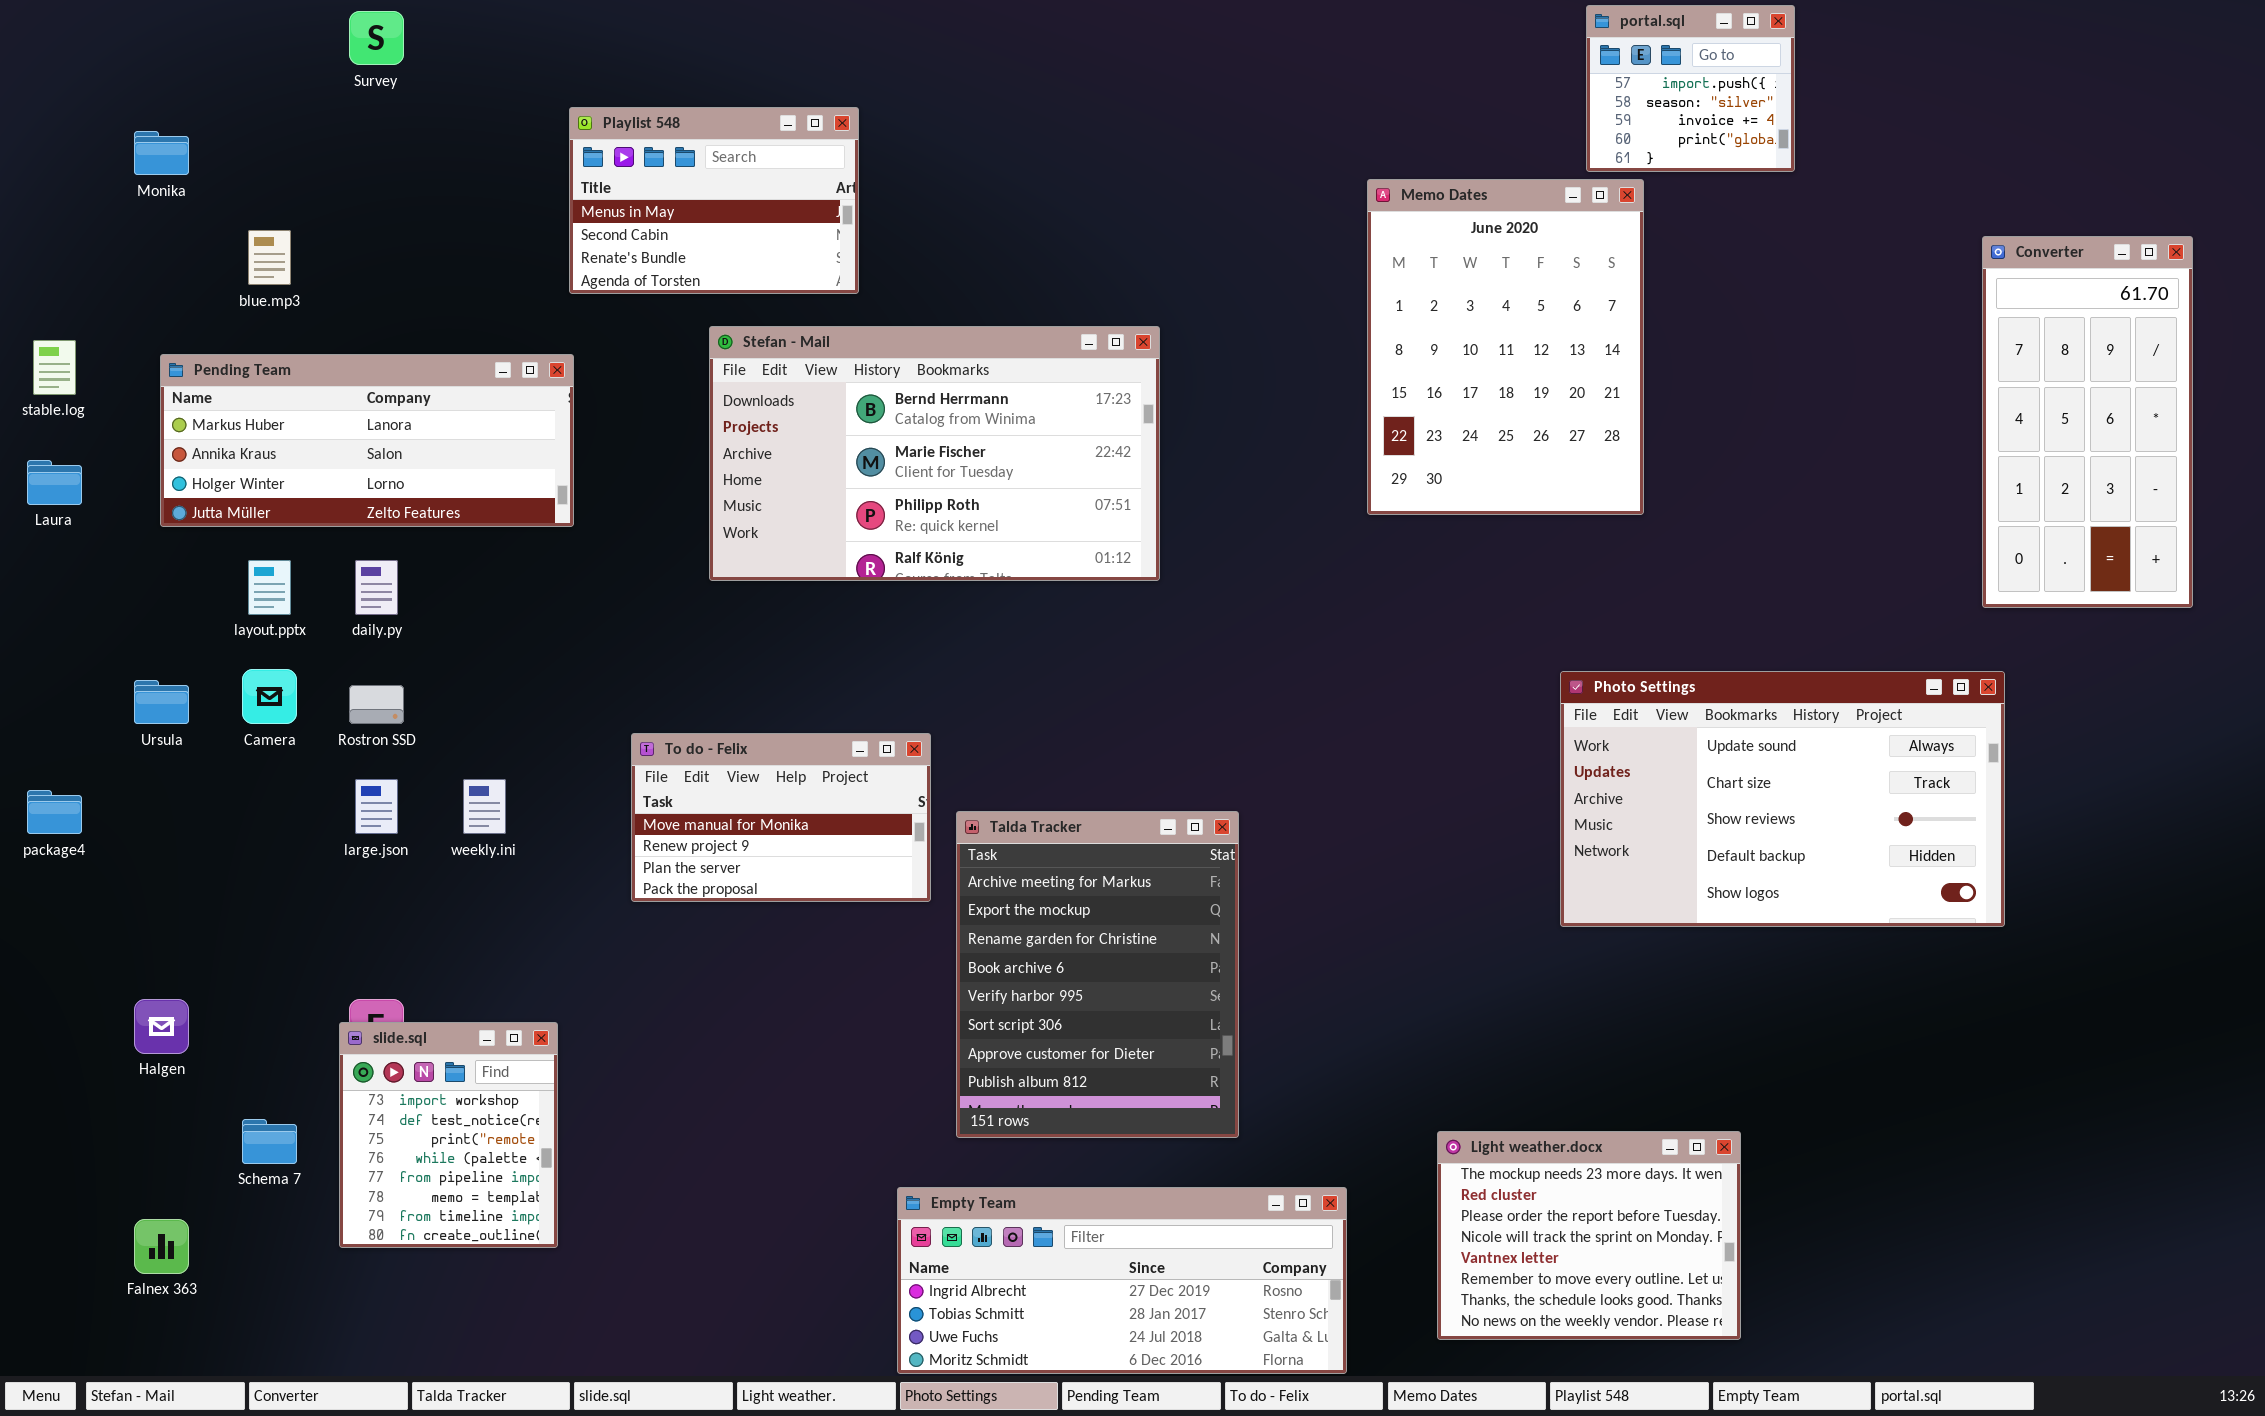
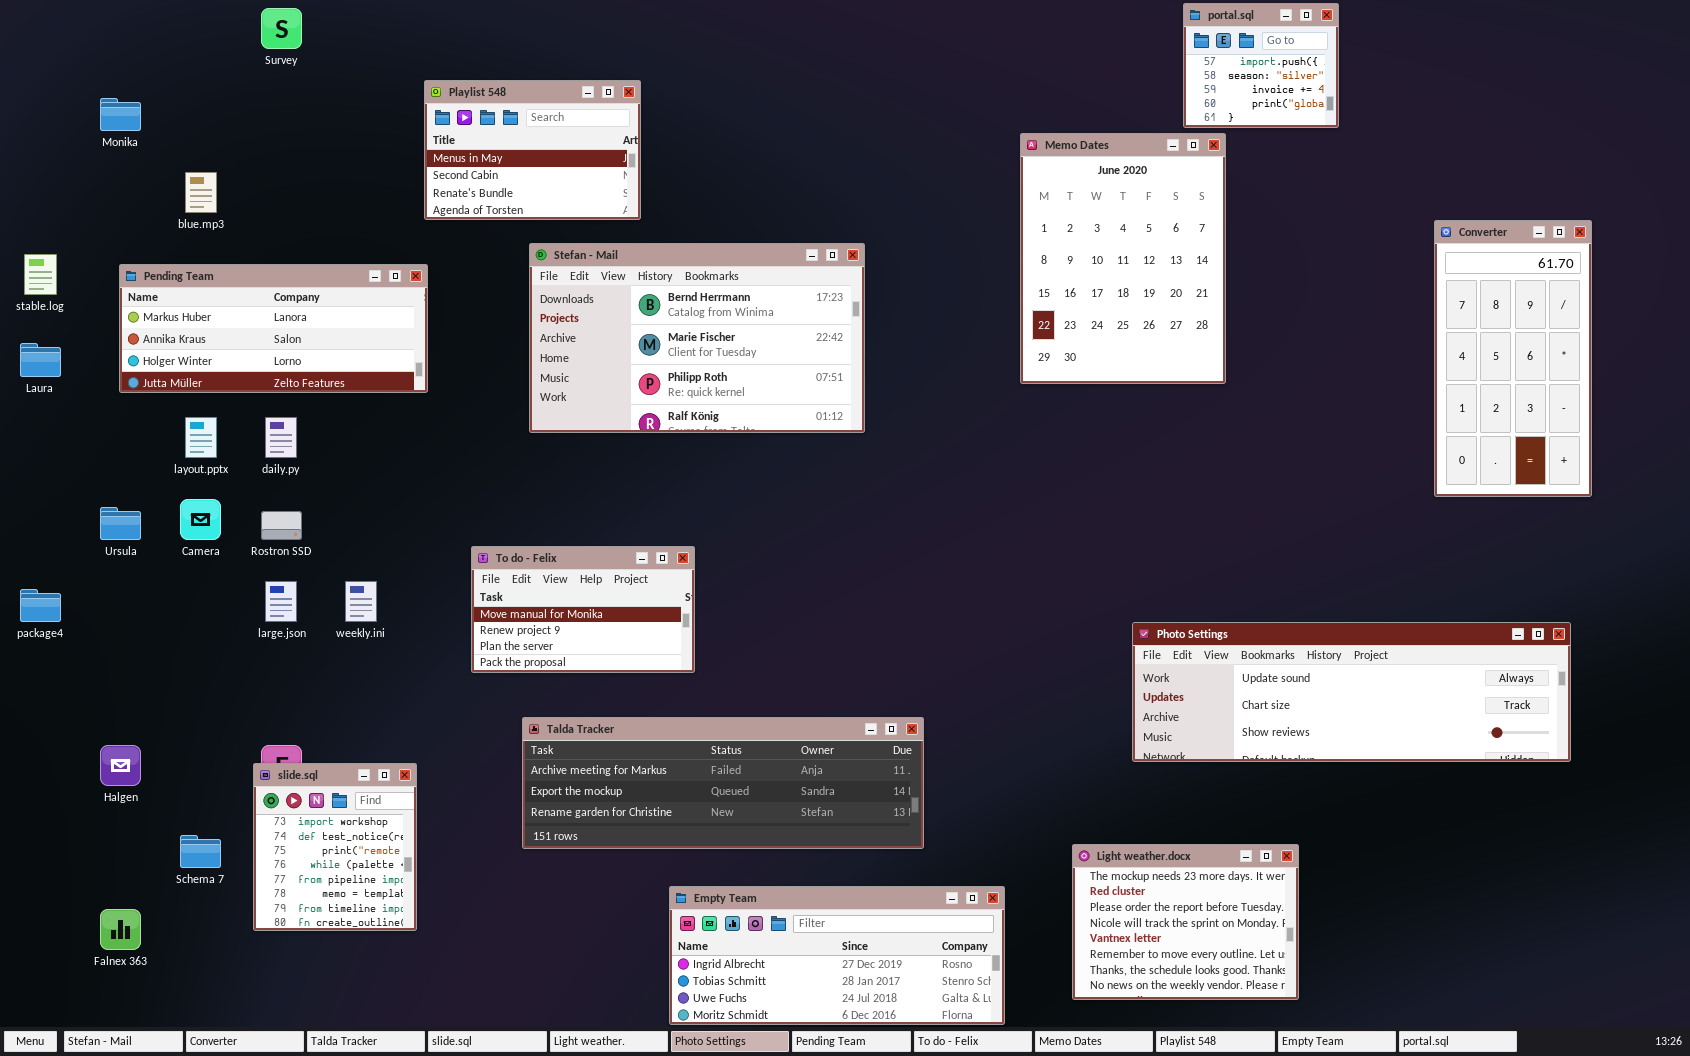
Converter: [1982,236,2193,608] -> [1434,220,1592,497], moved
Photo Settings: [1560,671,2005,927] -> [1132,622,1571,762], moved, resized
Talda Tracker: [956,811,1239,1138] -> [522,717,924,849], resized

